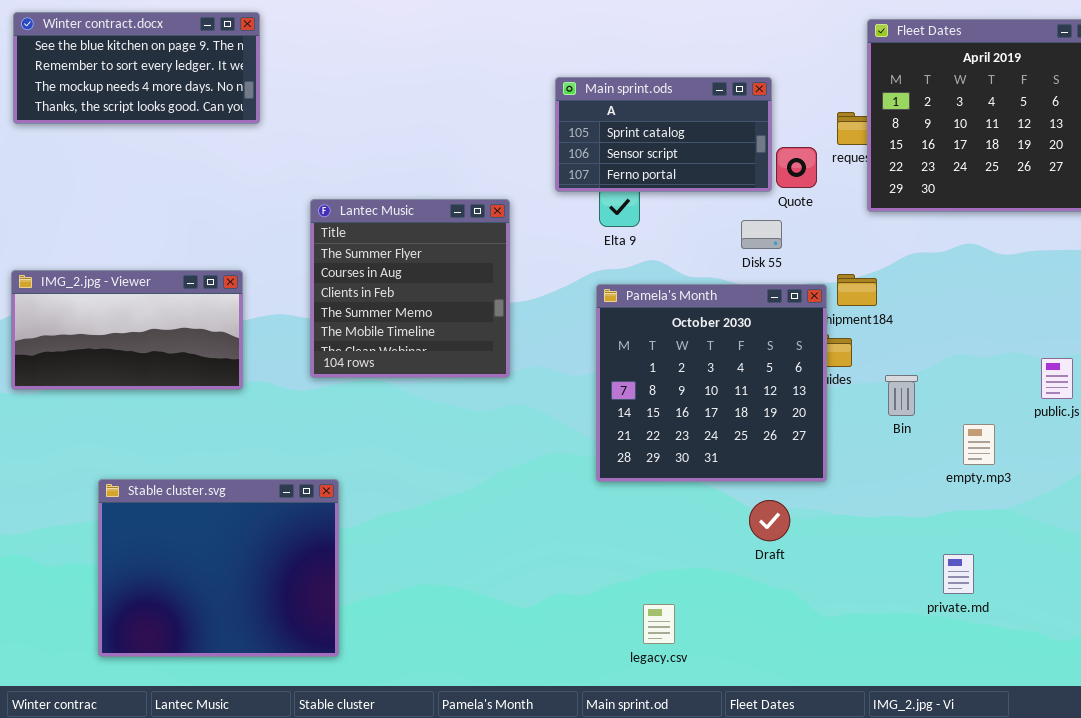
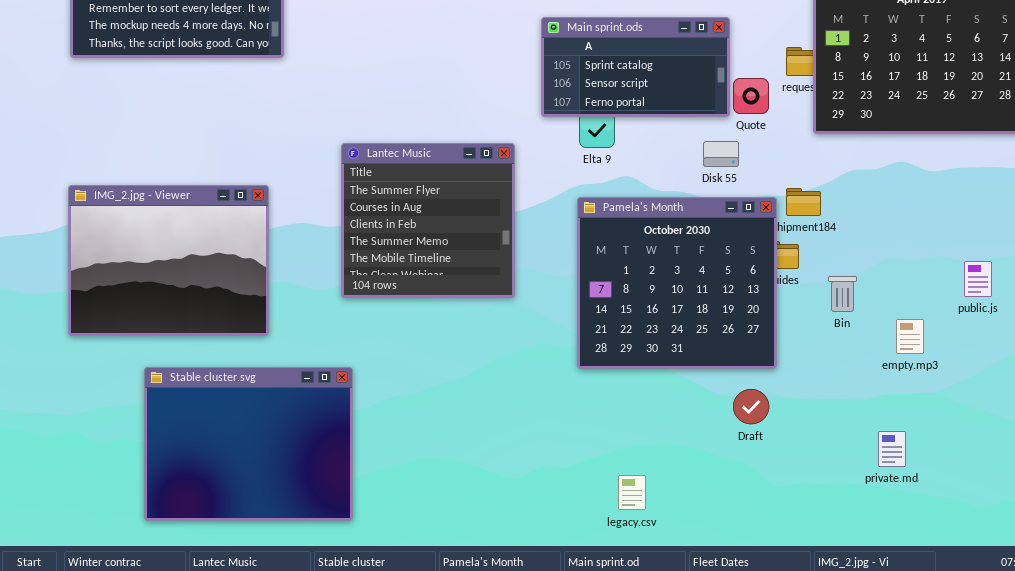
Lantec Music: [310,199,510,378] -> [341,143,515,298], moved
IMG_2.jpg - Viewer: [11,270,243,390] -> [68,185,269,336], resized
Draft: [749,500,790,541] -> [733,389,769,424], moved

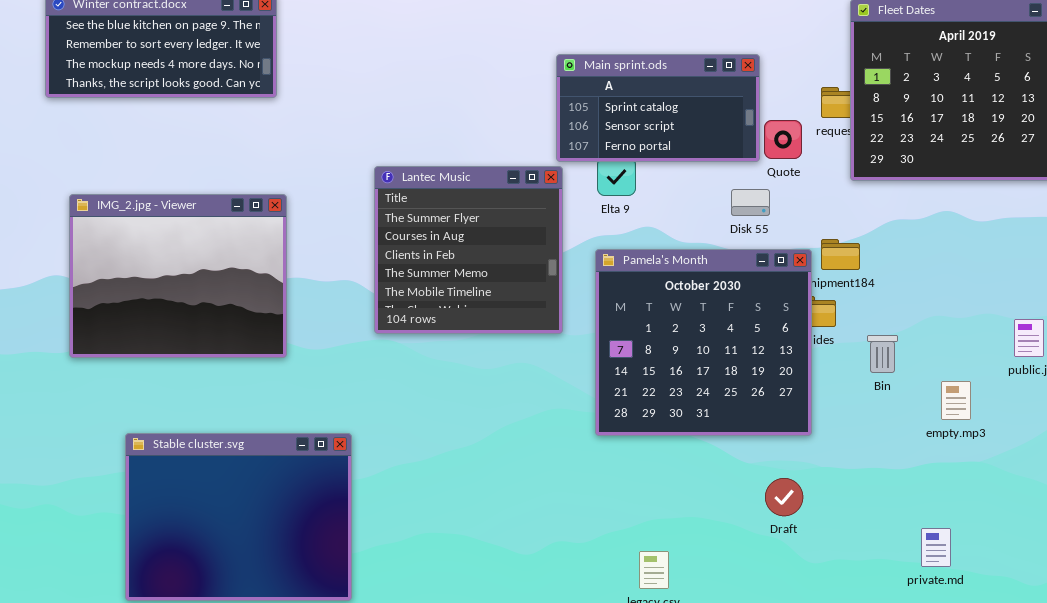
Lantec Music: [341,143,515,298] -> [374,166,563,334], moved
IMG_2.jpg - Viewer: [68,185,269,336] -> [69,194,287,358], moved
Draft: [733,389,769,424] -> [765,478,803,516], moved
private.md: [878,431,906,467] -> [921,528,951,567], moved

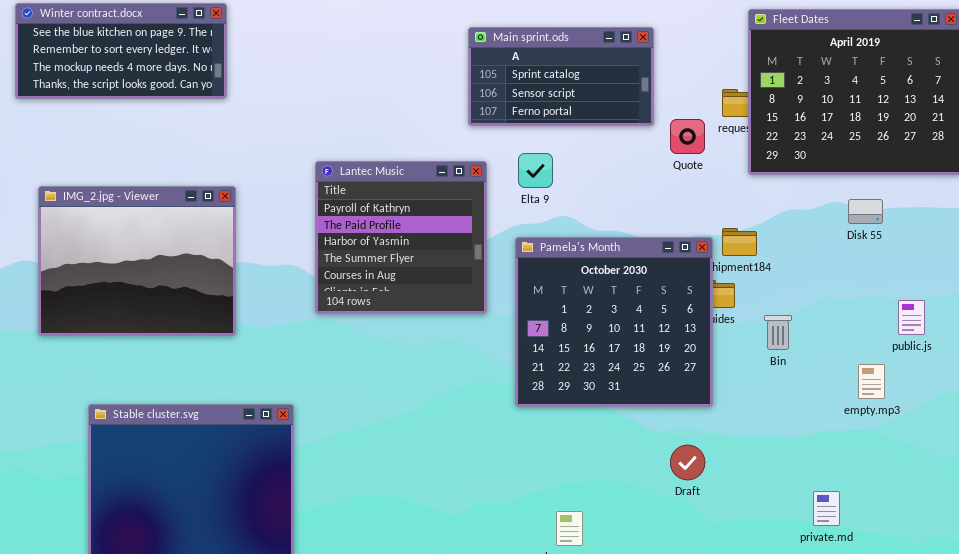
Main sprint.ods: [556,54,760,162] -> [468,27,654,126], moved
Lantec Music: [374,166,563,334] -> [315,161,487,314], scrolled up 3 rows
Disk 55: [731,189,770,216] -> [848,199,883,224], moved
empty.mp3: [941,381,971,420] -> [858,364,885,399], moved

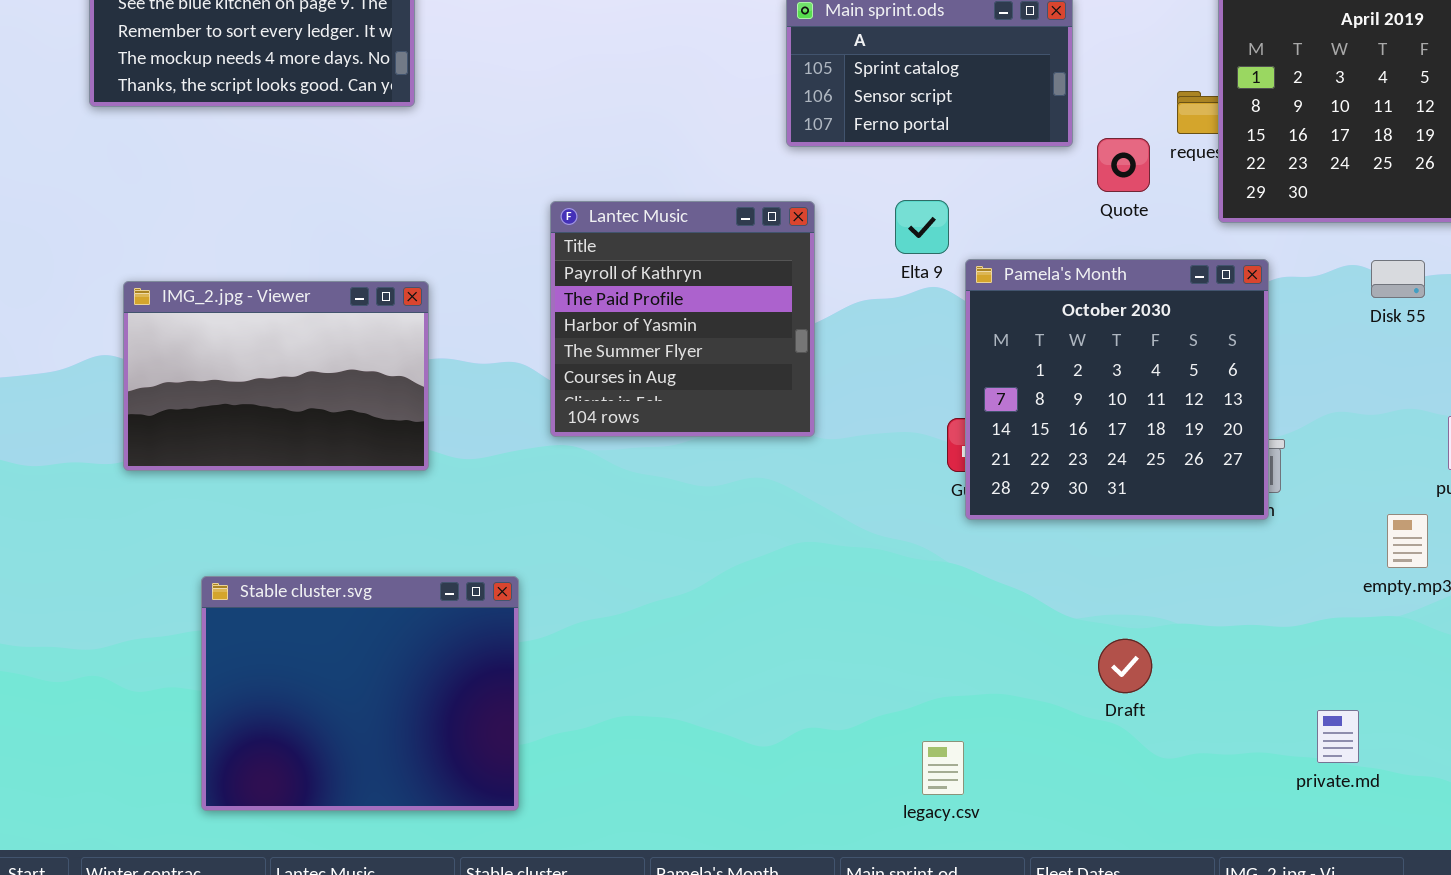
Elta 9: [518,153,553,188] -> [895,200,949,254], moved
IMG_2.jpg - Viewer: [38,186,236,336] -> [123,281,429,471], resized
Pamela's Month: [515,237,713,407] -> [965,259,1269,520], moved

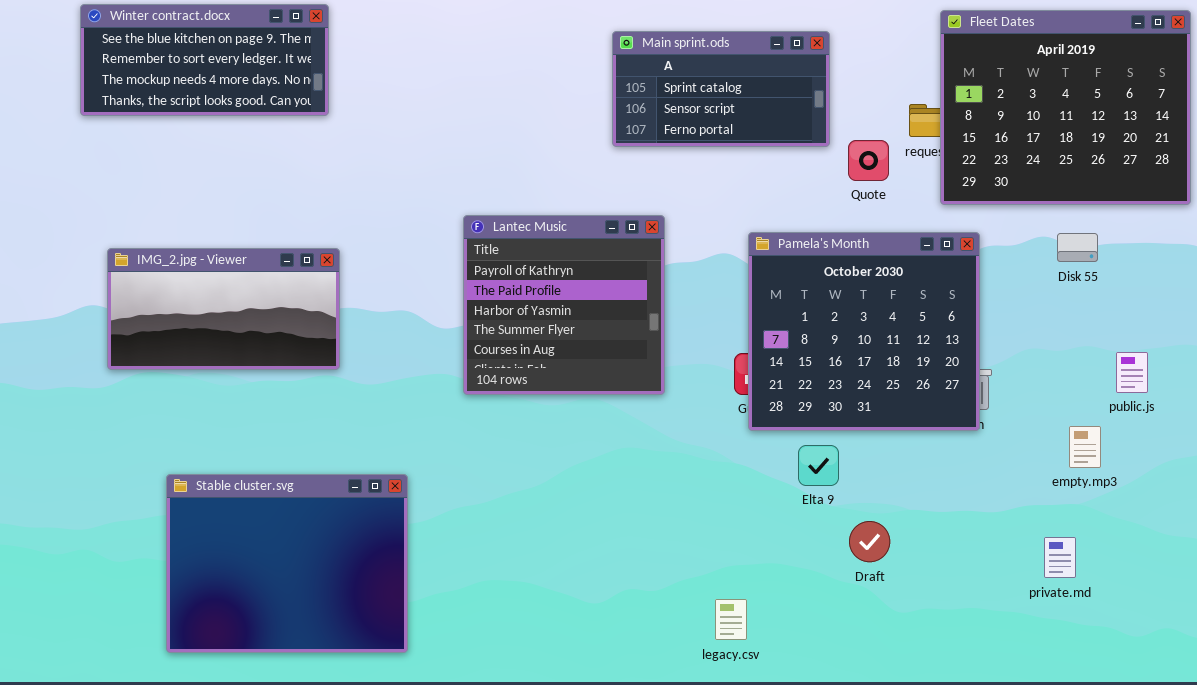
Elta 9: [895,200,949,254] -> [798,445,839,486], moved
Lantec Music: [550,201,815,437] -> [463,215,665,395], moved
IMG_2.jpg - Viewer: [123,281,429,471] -> [107,248,340,370], resized
private.md: [1317,710,1359,763] -> [1044,537,1076,578], moved

